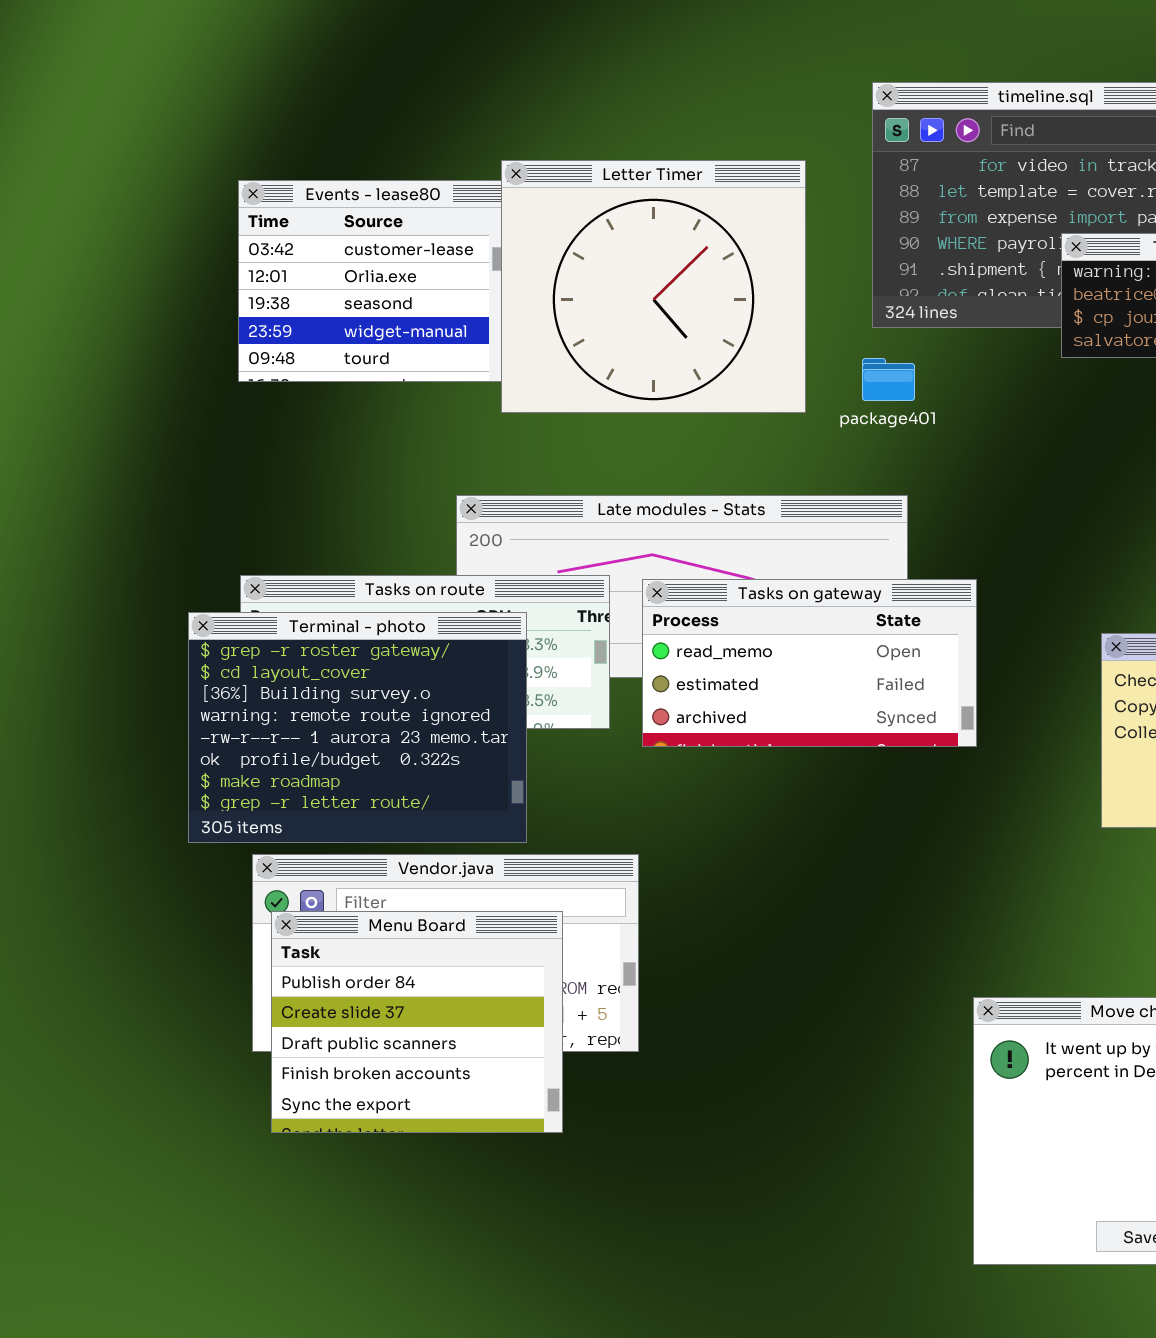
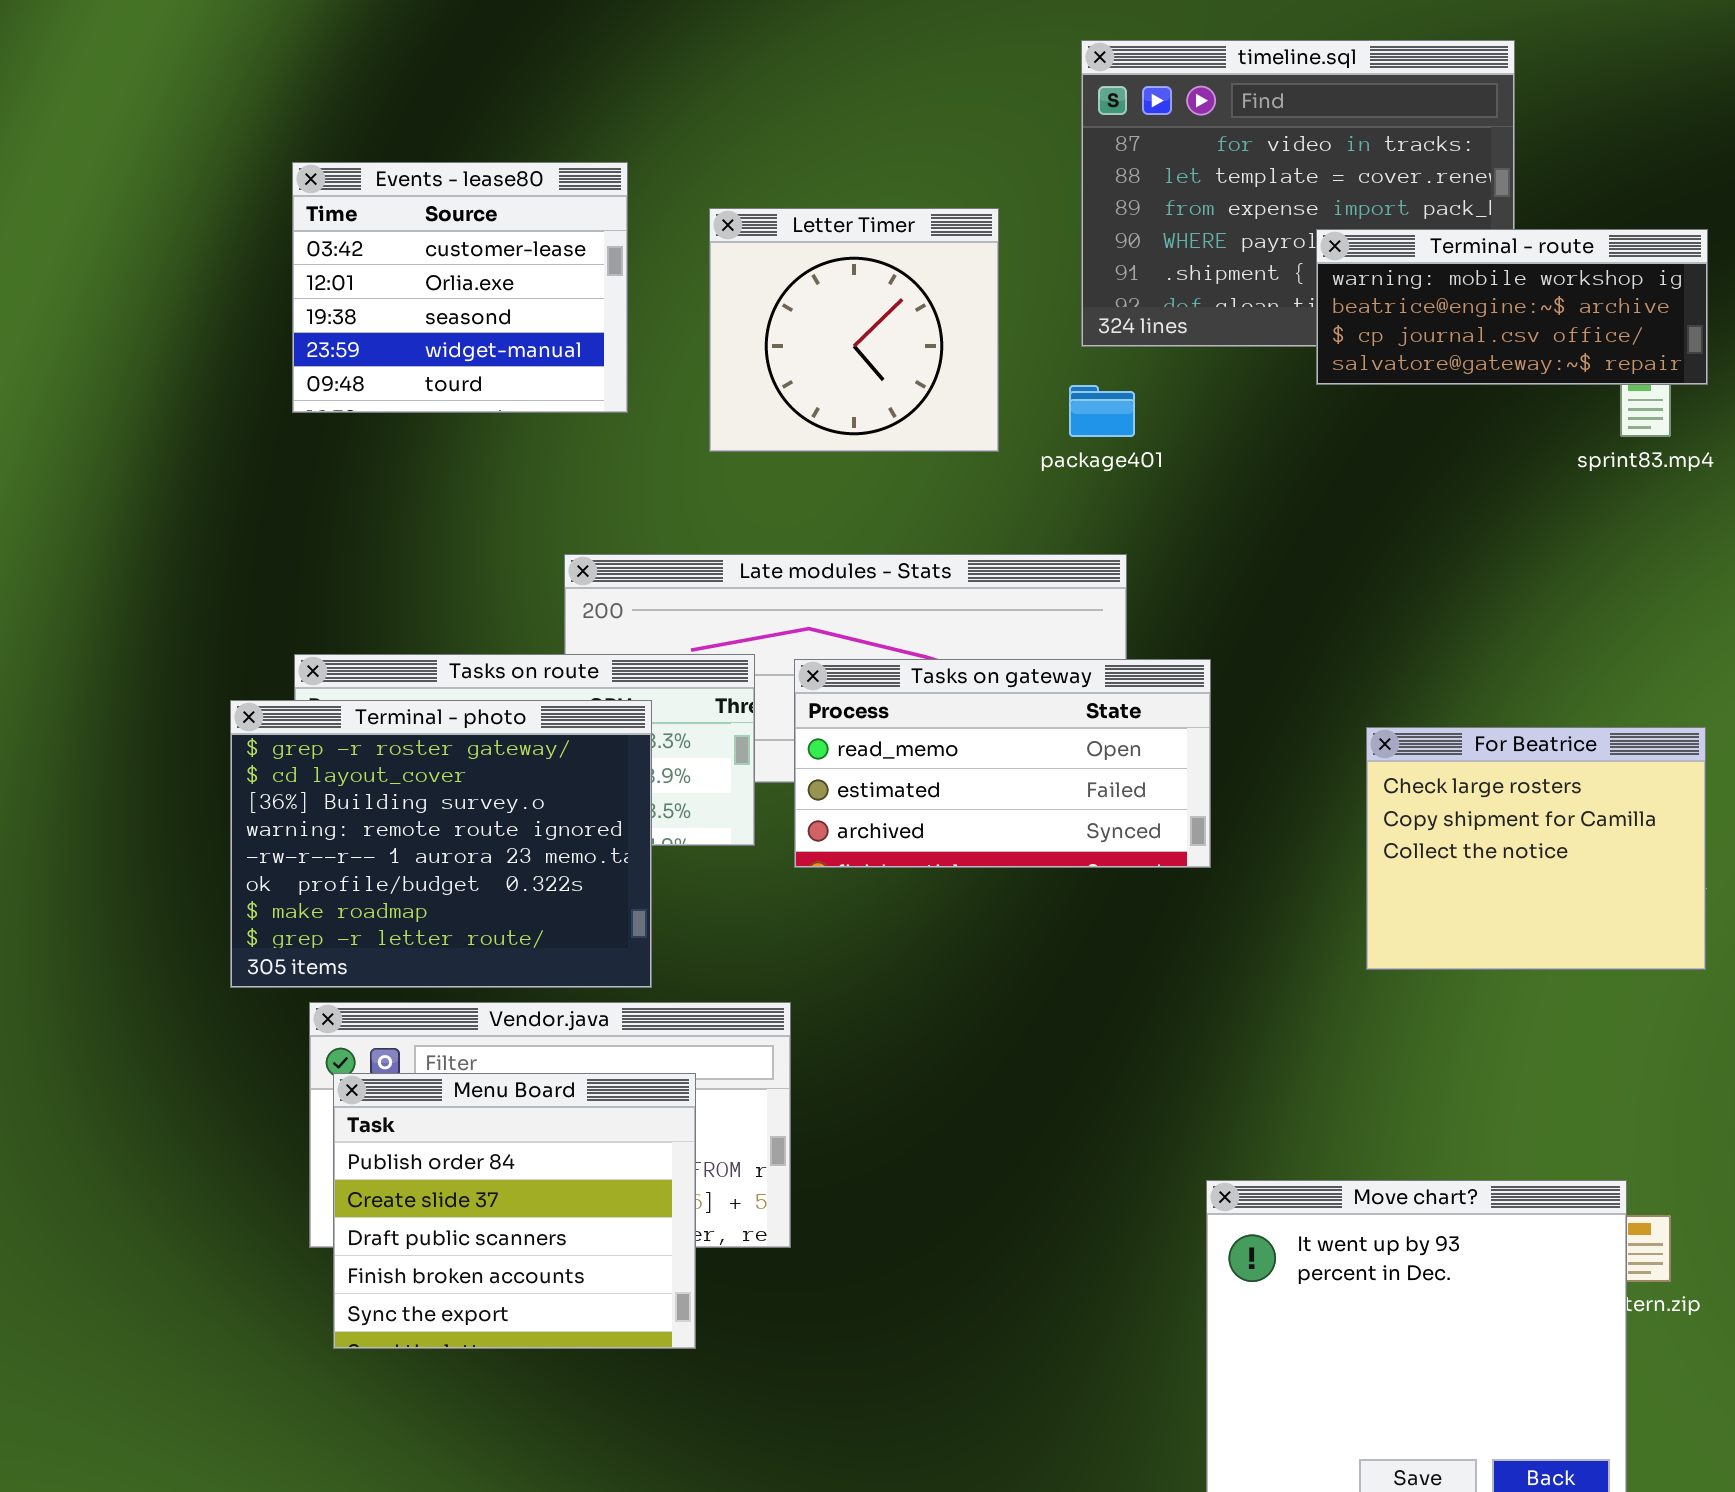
Letter Timer: [501,160,806,413] -> [709,208,999,452], resized

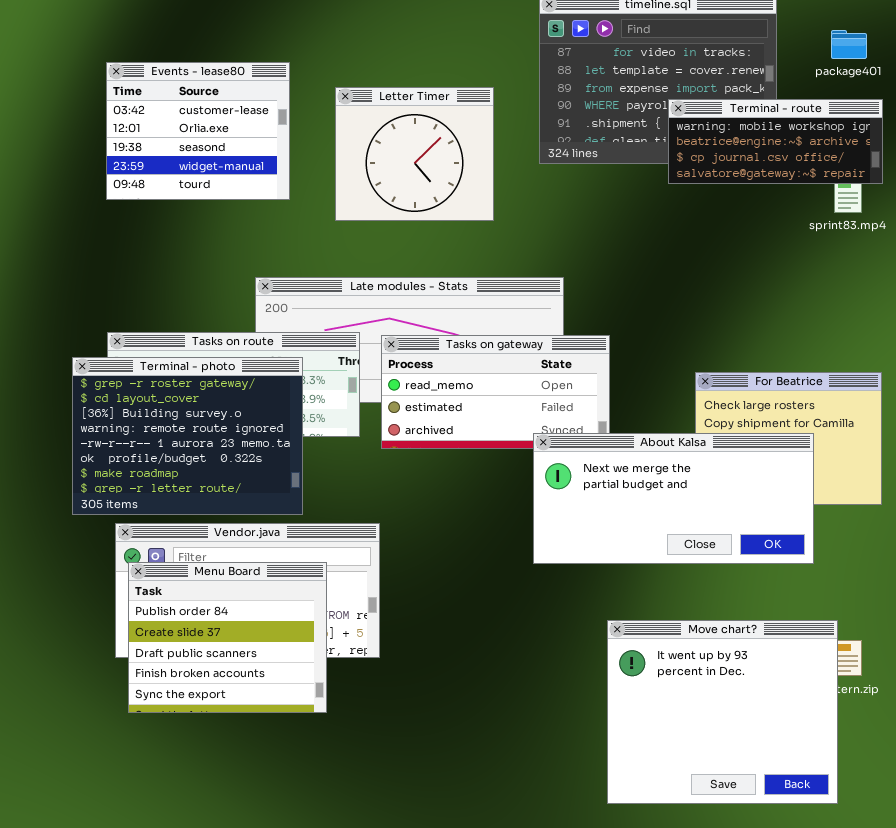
package401: [1069,385,1135,437] -> [831,30,867,59], moved
About Kalsa: none -> [533,433,814,564], opened

